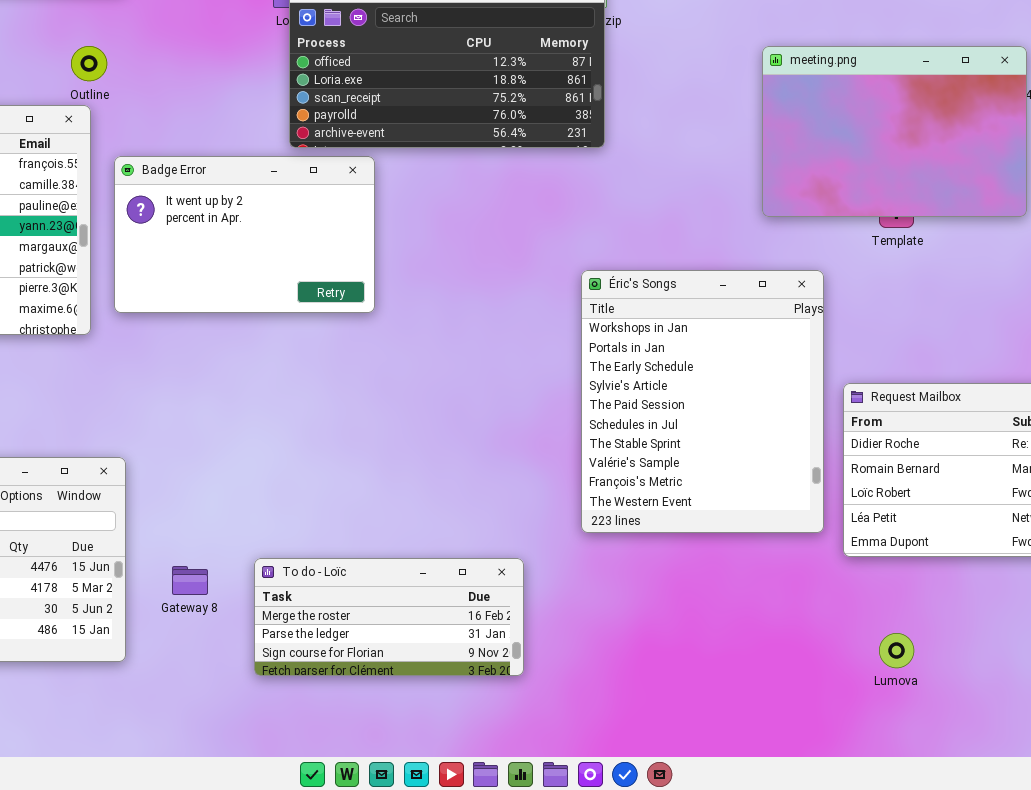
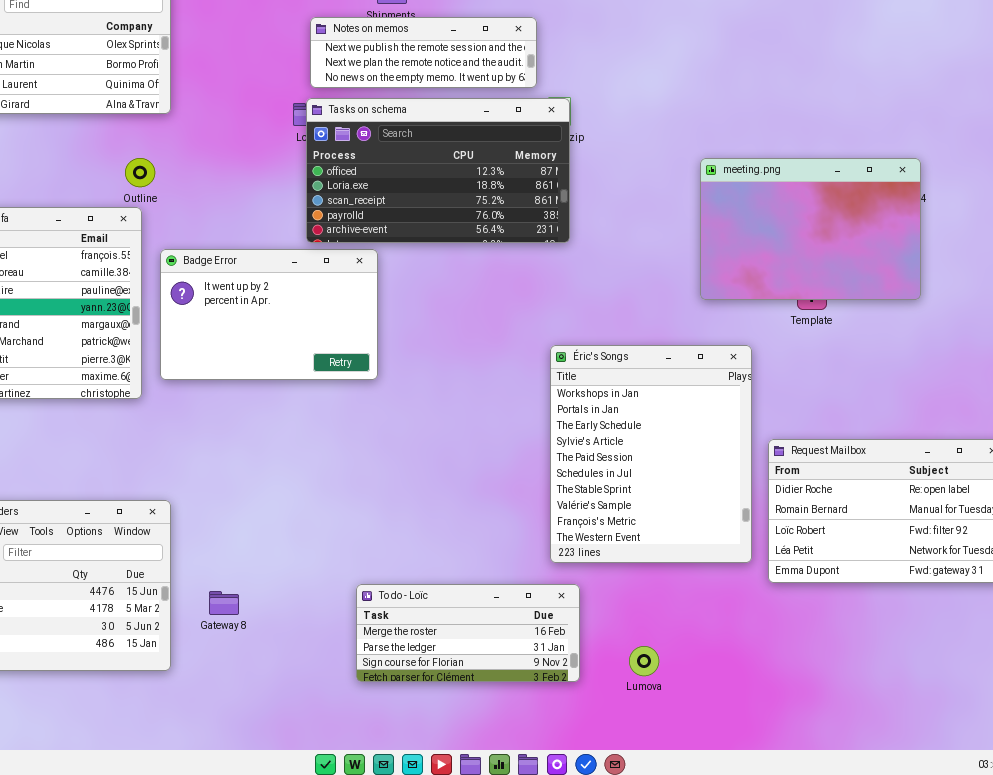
To do - Loïc: [254,558,524,676] -> [356,584,580,682], moved
Lumova: [879,633,914,668] -> [629,646,659,676], moved

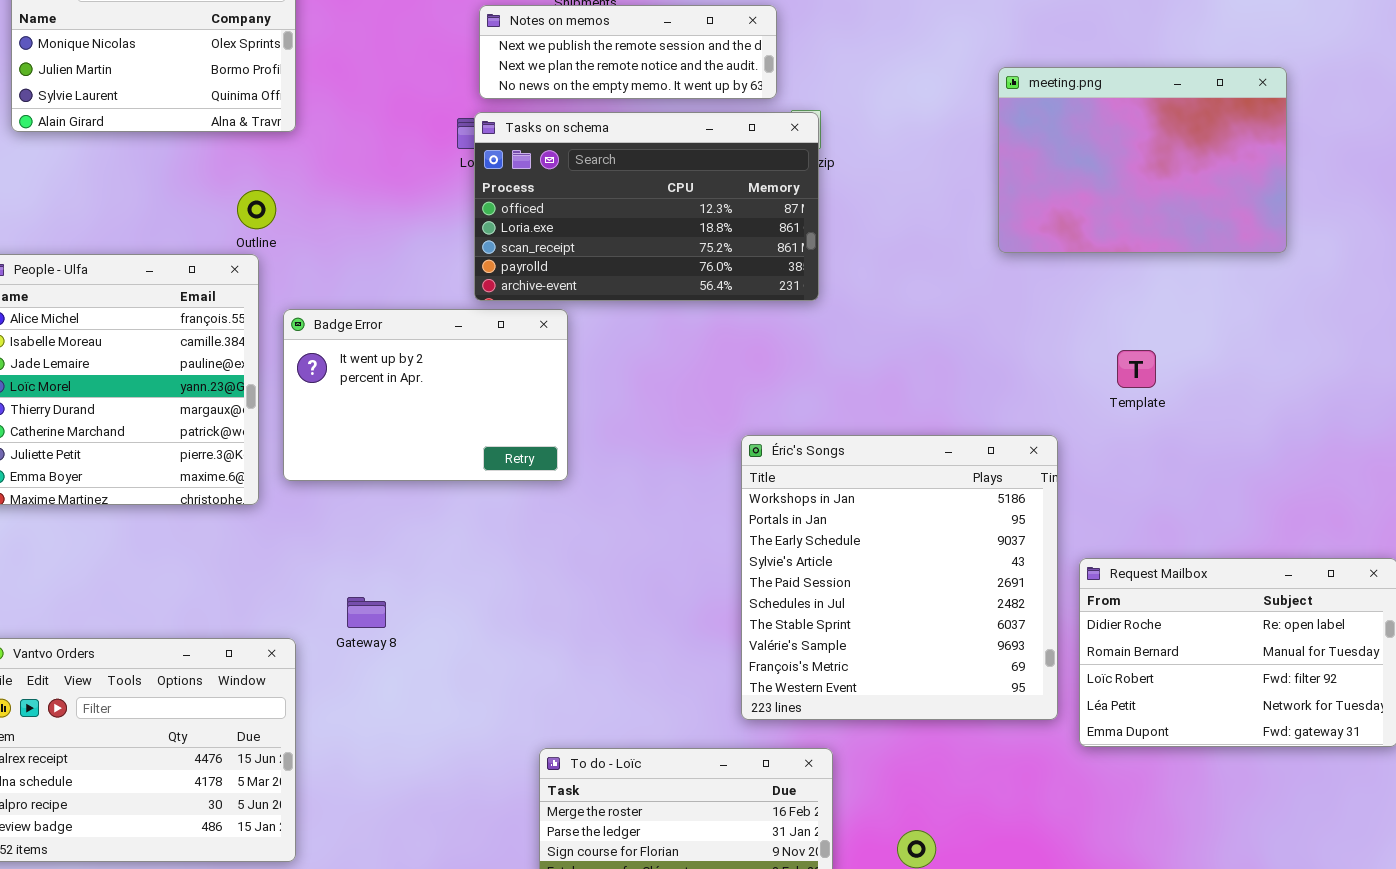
meeting.png: [700,158,921,300] -> [998,67,1287,253], moved
Éric's Songs: [550,345,752,563] -> [741,435,1058,720], resized
Gateway 8: [209,591,239,615] -> [347,597,386,628], moved

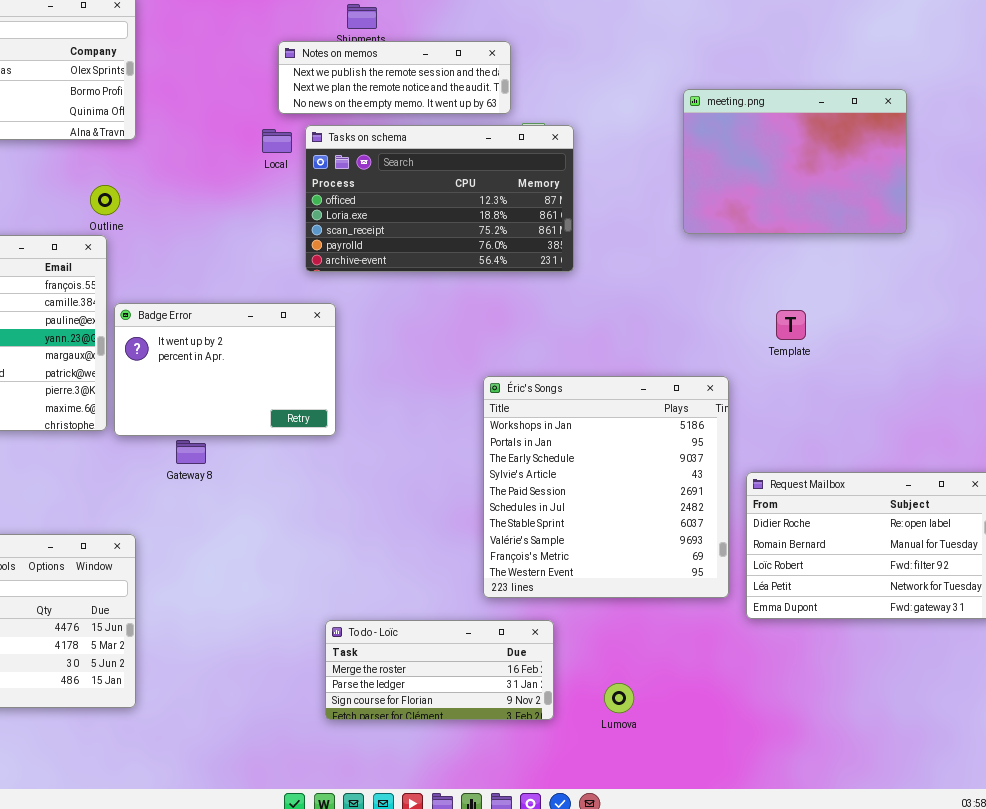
Tasks on schema: [474,112,819,301] -> [305,125,574,272], moved
Badge Error: [283,309,568,481] -> [114,303,336,436], moved
Gateway 8: [347,597,386,628] -> [176,440,206,464], moved

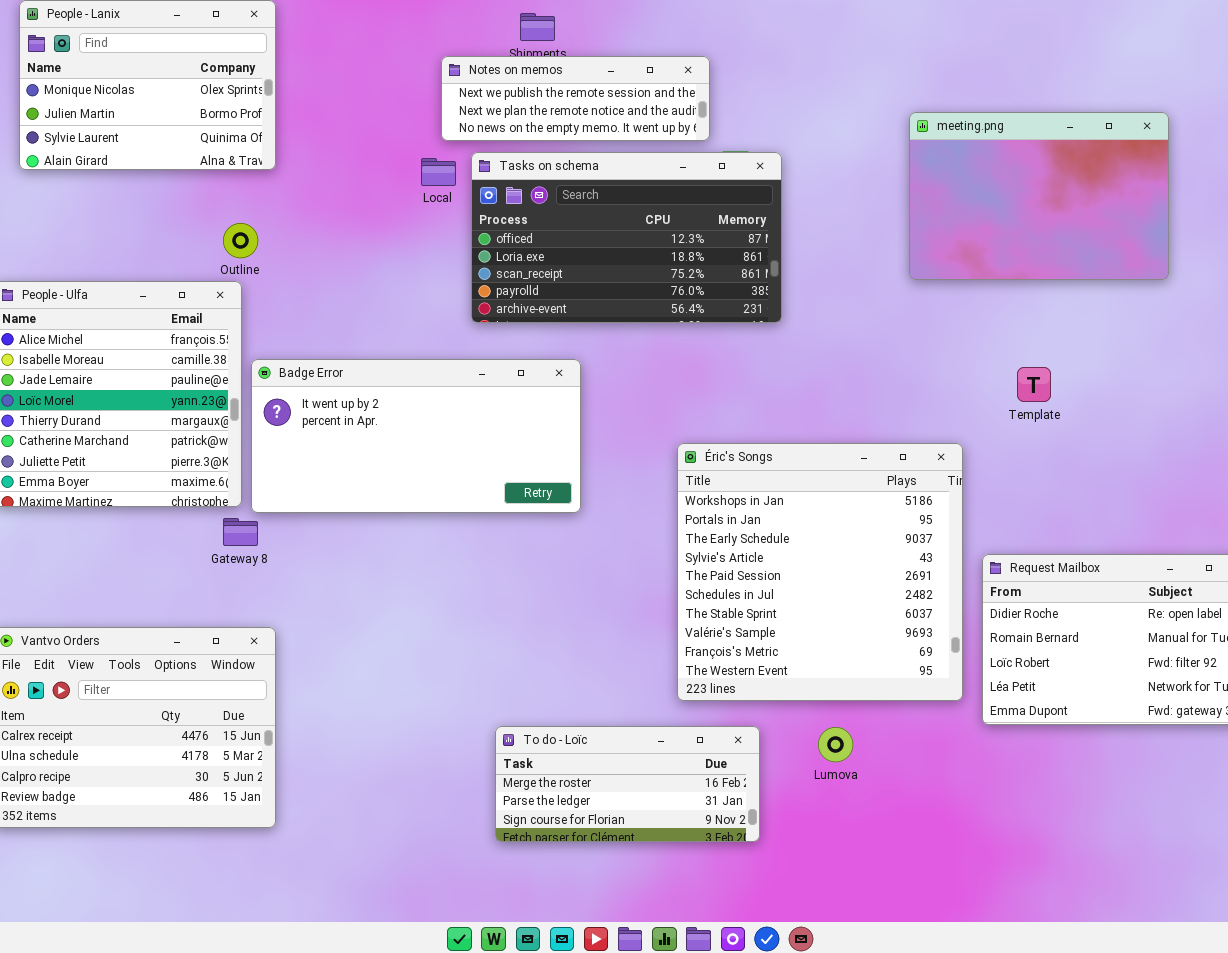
Badge Error: [114,303,336,436] -> [251,359,581,513], resized
Gateway 8: [176,440,206,464] -> [223,518,258,546], moved
Lumova: [604,683,634,713] -> [818,727,853,762], moved

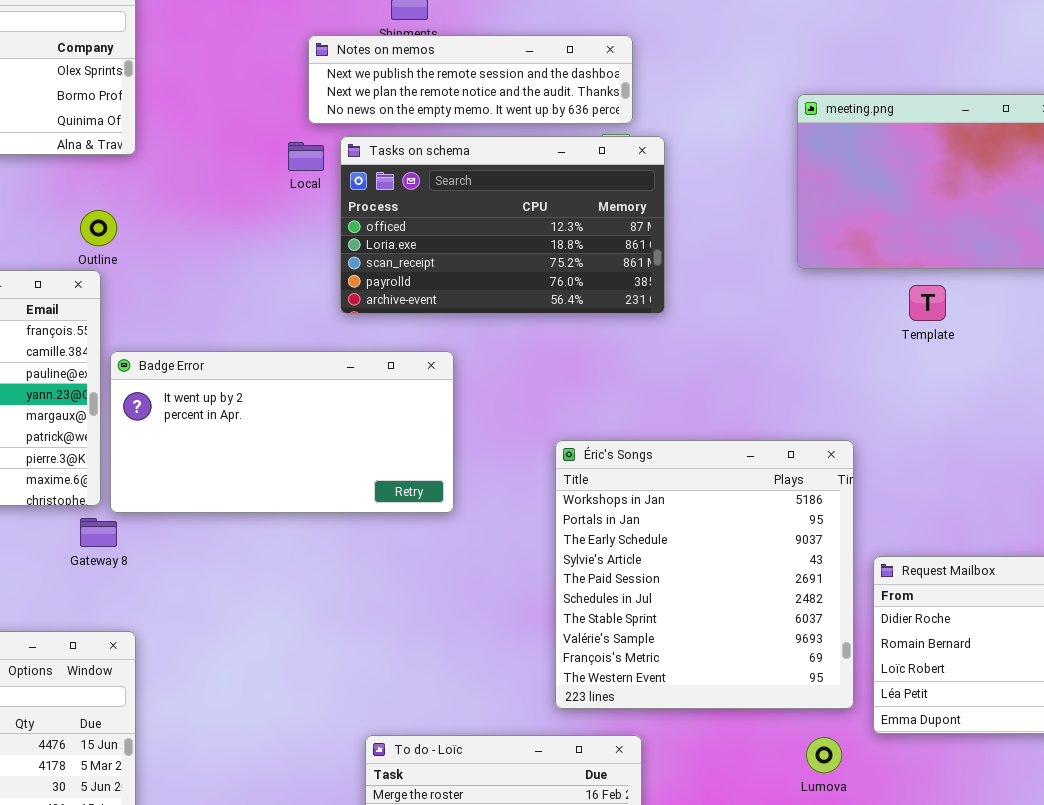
Notes on memos: [441,56,710,141] -> [308,35,633,124], resized
Template: [1017,367,1051,402] -> [909,285,946,321], moved
Lumova: [818,727,853,762] -> [806,737,842,773], moved

